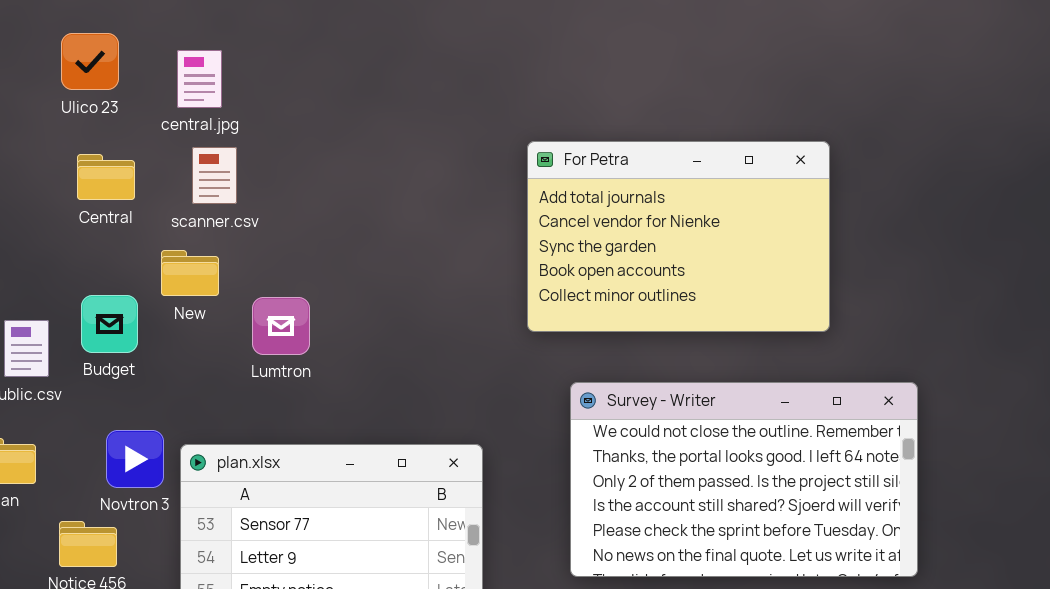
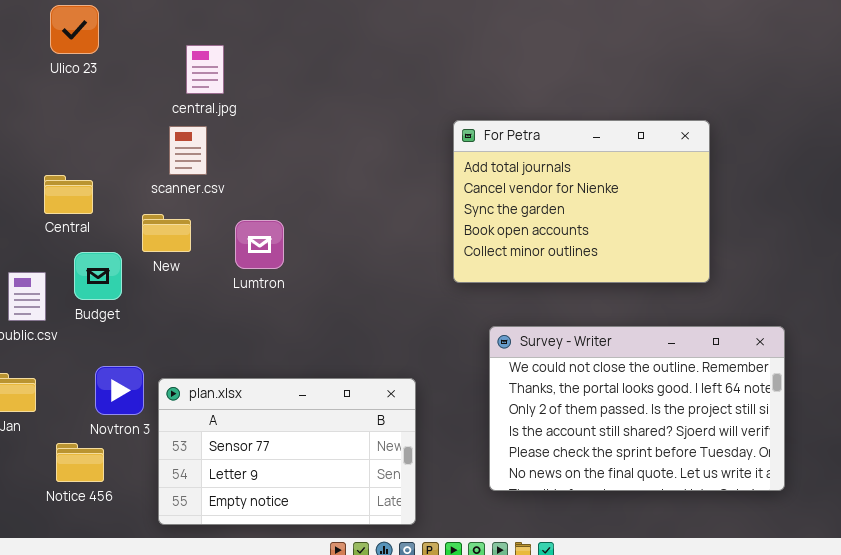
Ulico 23: [61,33,119,90] -> [50,5,99,54], moved
central.jpg: [177,50,222,108] -> [186,45,224,94], moved
Central: [77,154,135,200] -> [44,175,93,214], moved
Lumtron: [252,297,310,355] -> [235,220,284,269], moved

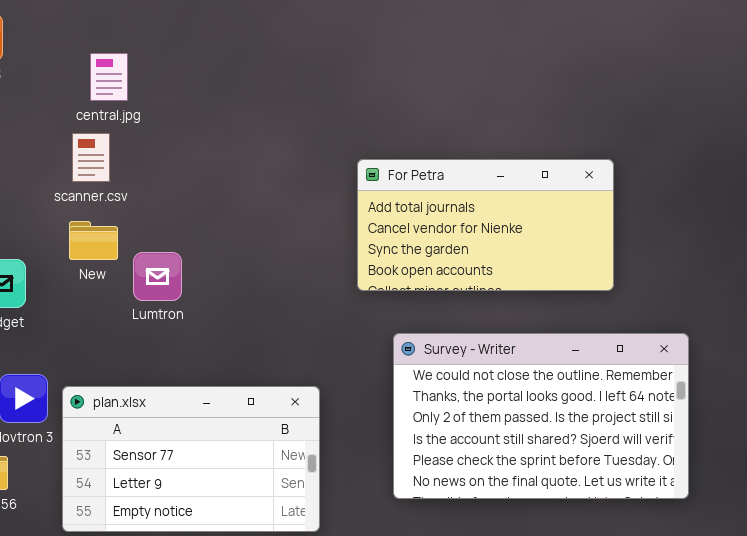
For Petra: [453,120,710,283] -> [357,159,614,291], resized
New: [142,214,191,252] -> [69,221,118,260], moved
Lumtron: [235,220,284,269] -> [133,252,182,301], moved

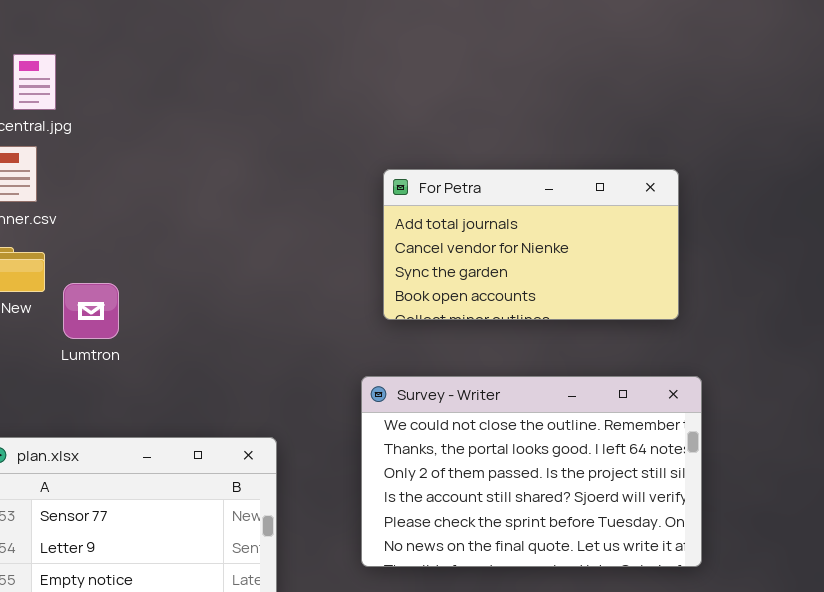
For Petra: [357,159,614,291] -> [383,169,679,320], moved

